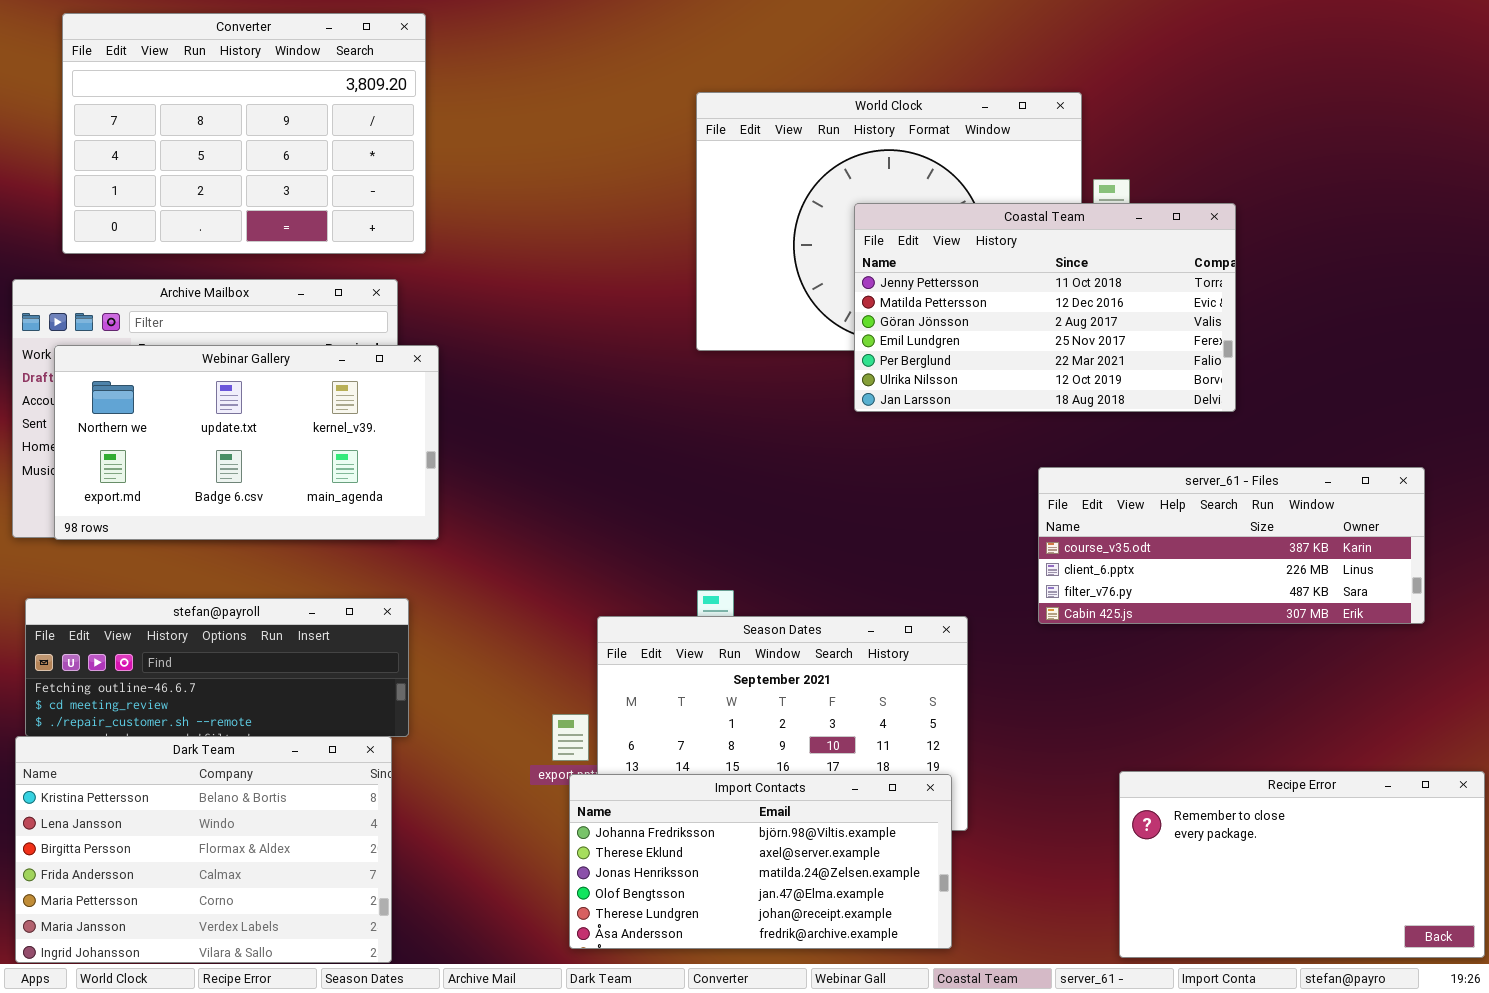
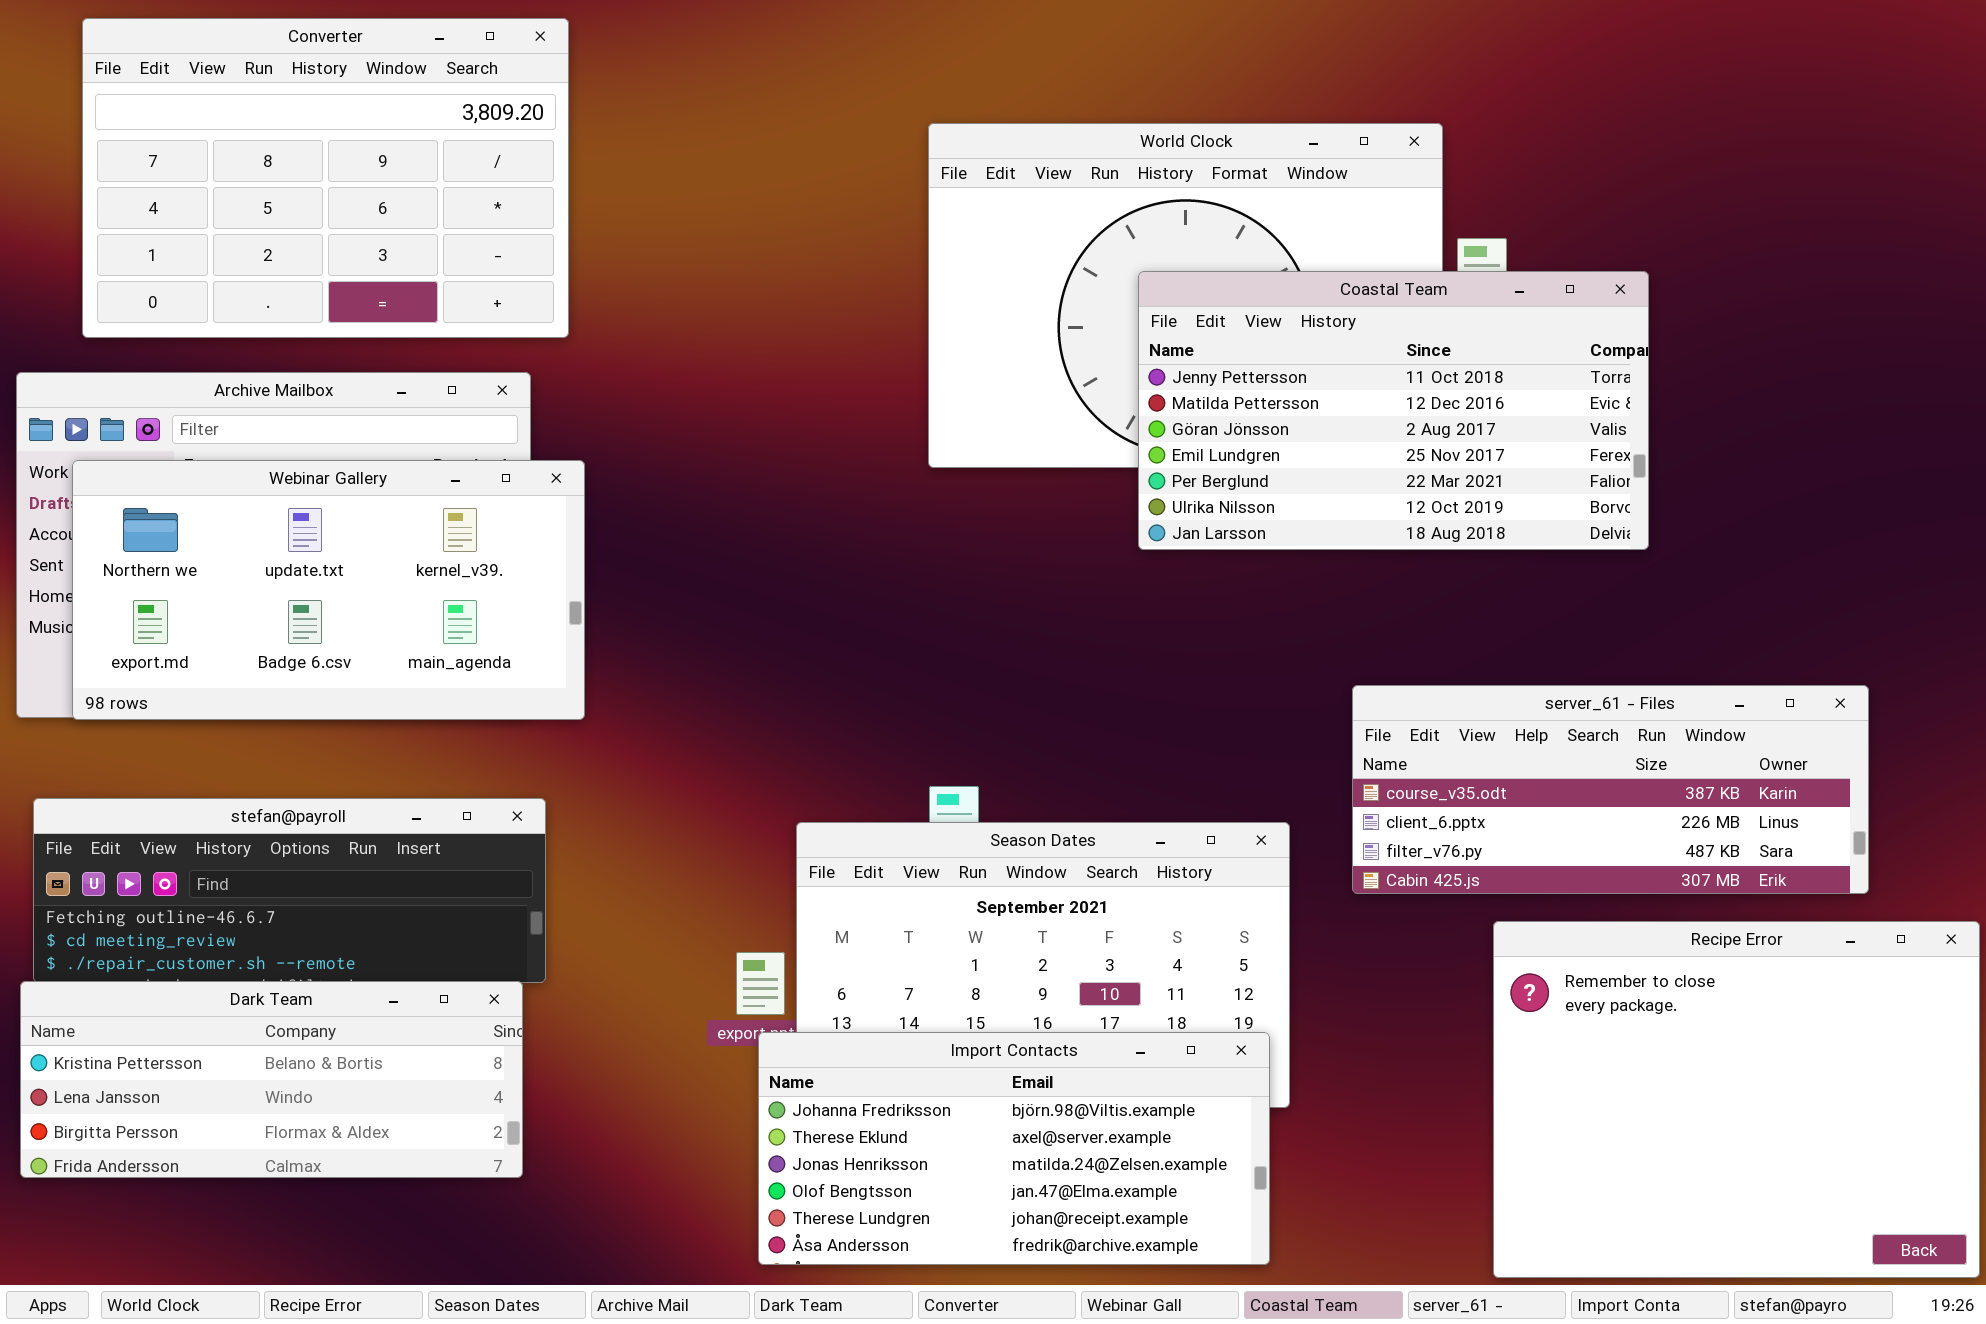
server_61 - Files: [1038,467,1425,624] -> [1352,685,1869,894], moved
Dark Team: [15,736,392,963] -> [20,981,523,1178], resized
Recipe Error: [1119,771,1485,958] -> [1493,921,1980,1278], resized

